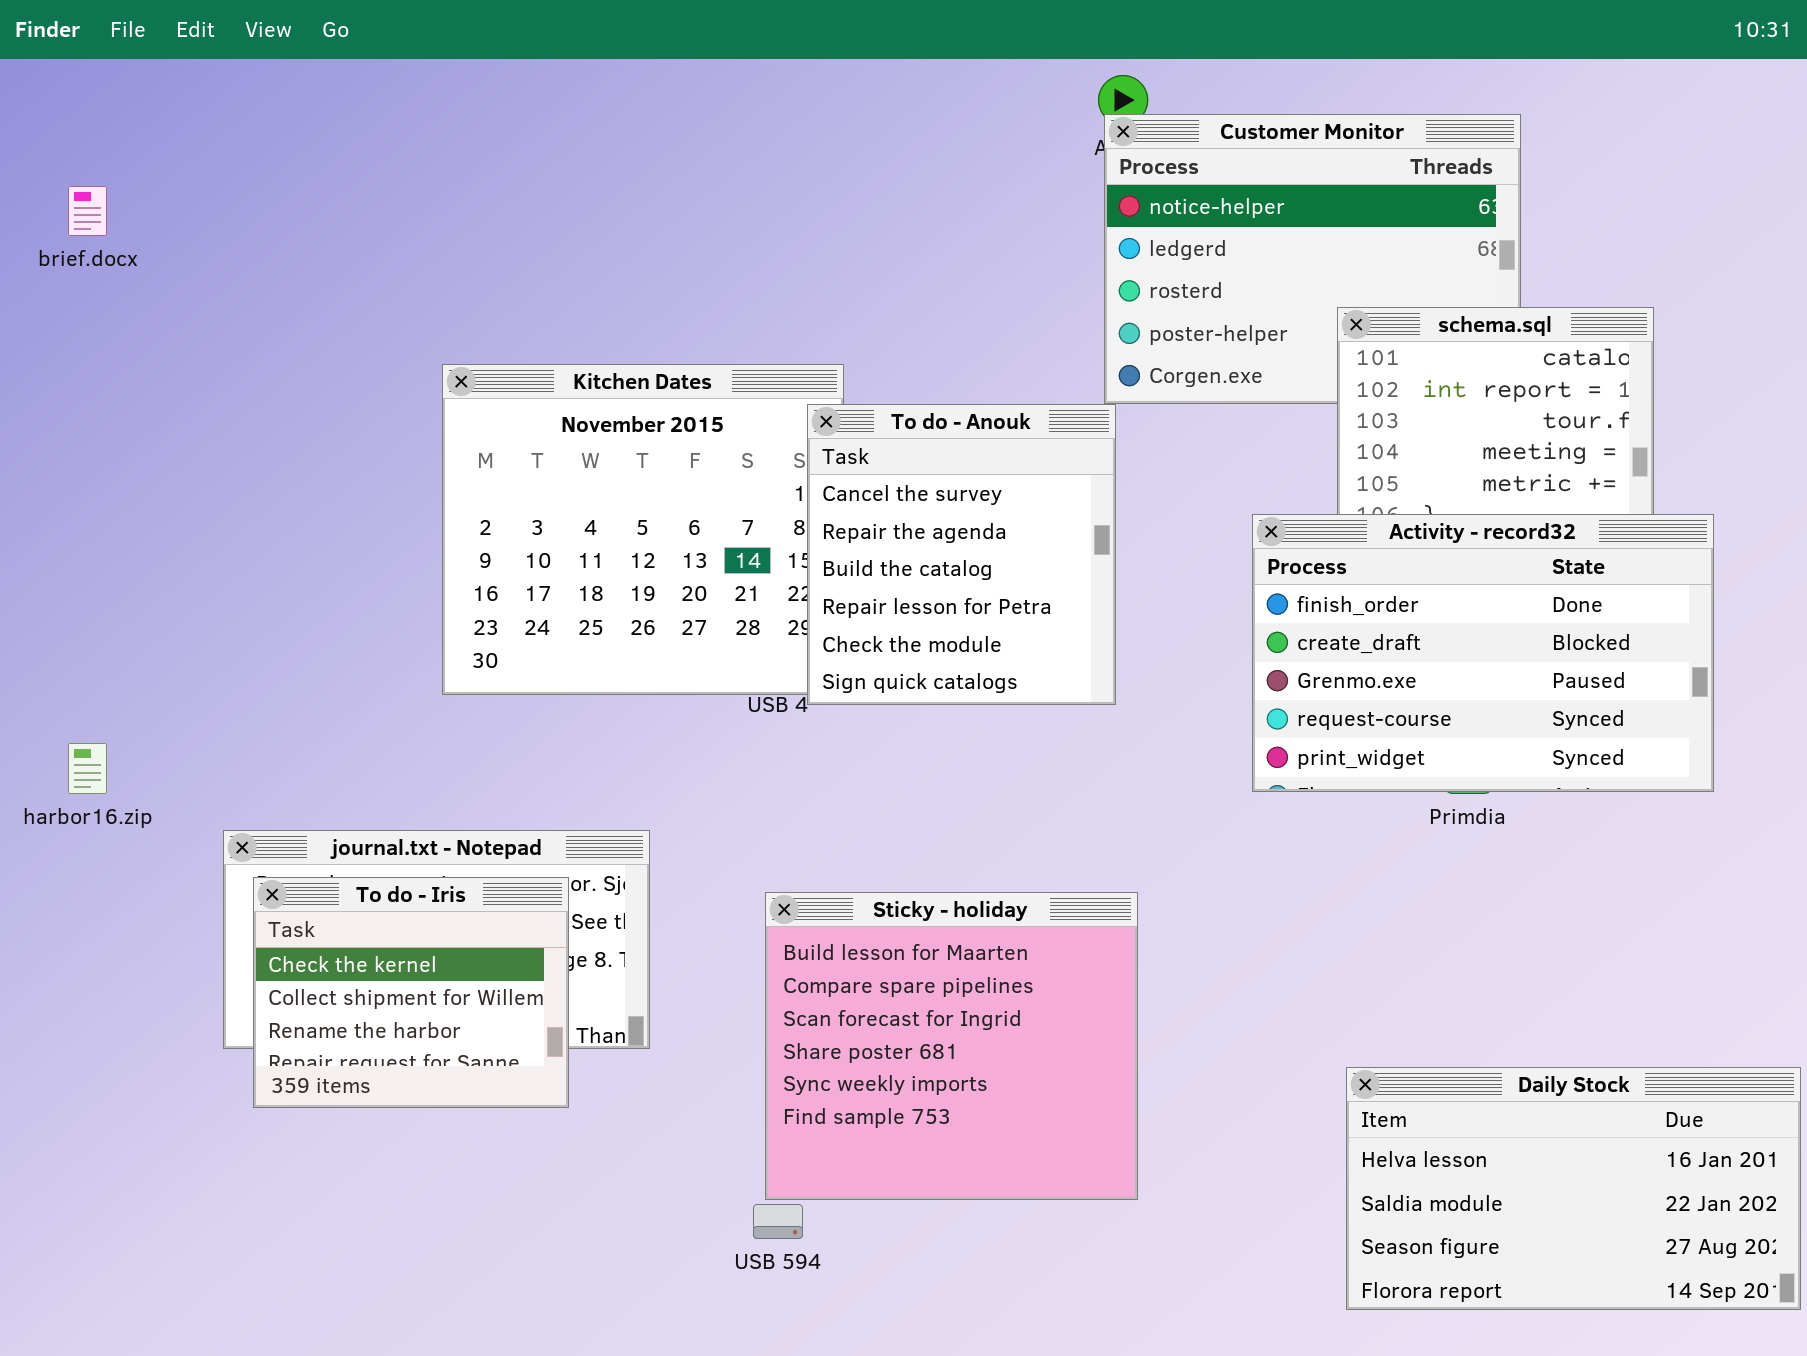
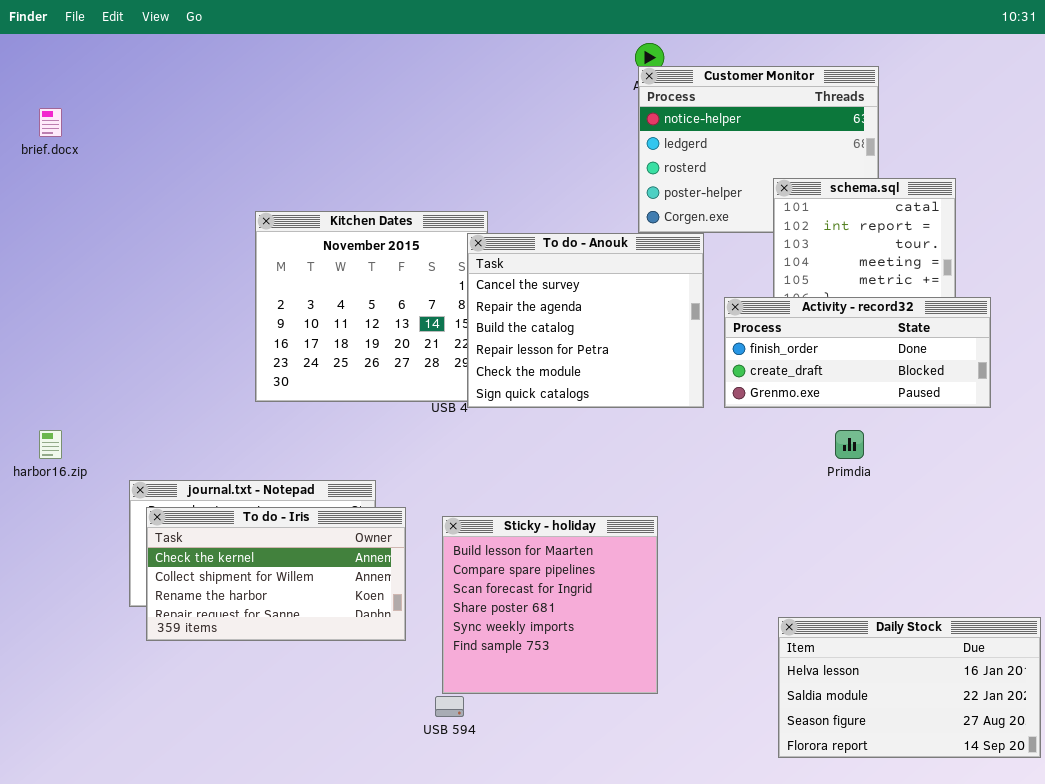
To do - Anouk: [807,404,1116,705] -> [467,233,704,408], resized
Activity - record32: [1252,514,1714,792] -> [724,297,991,408], resized
To do - Iris: [253,877,569,1108] -> [146,507,406,641], resized

